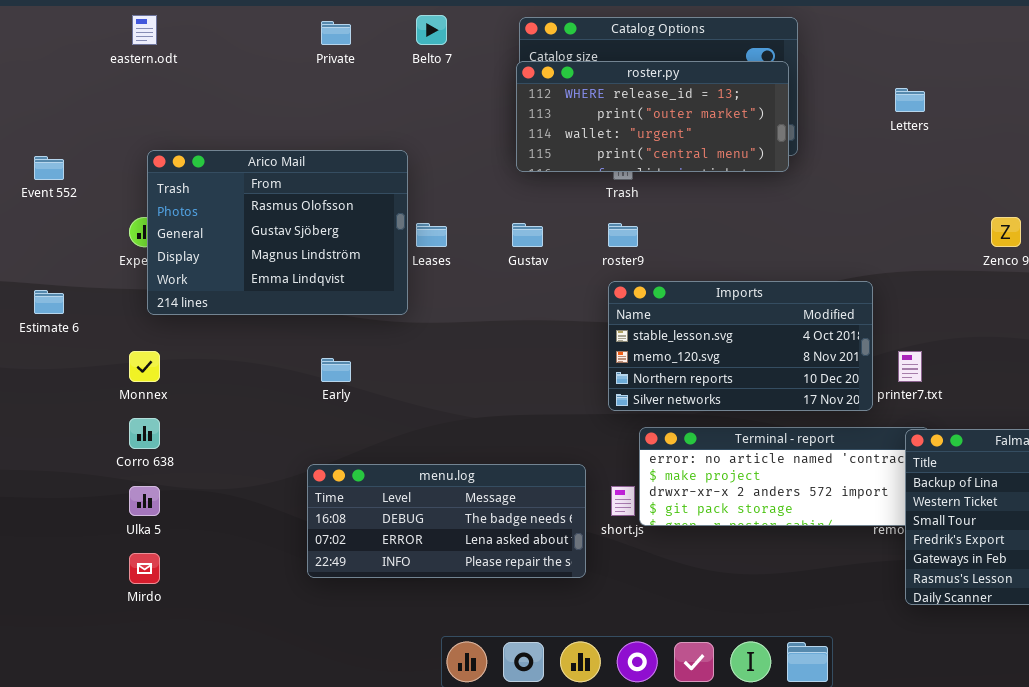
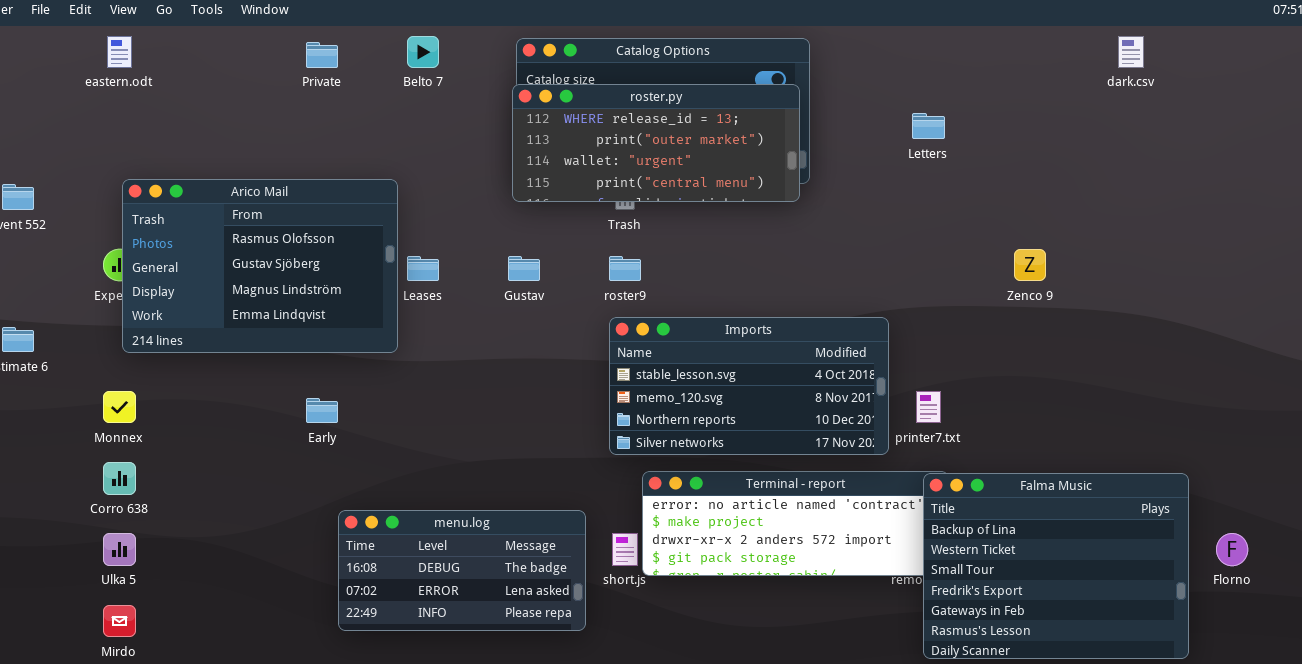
menu.log: [307,464,586,578] -> [338,510,586,631], resized

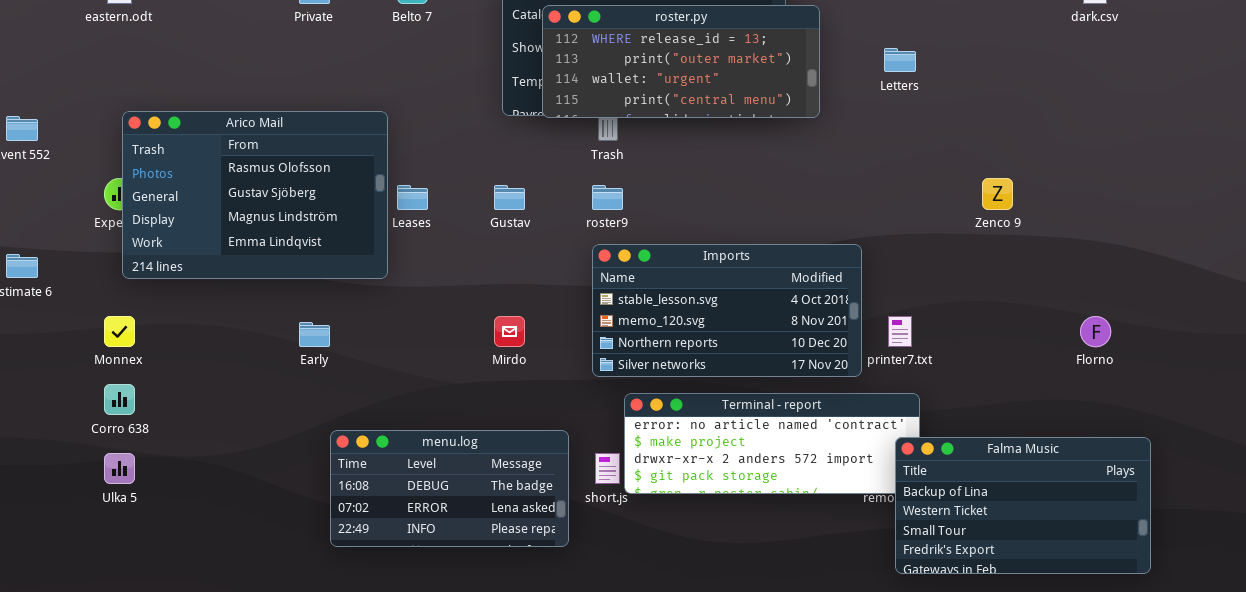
roster.py: [512,84,800,202] -> [542,5,820,118], moved
Falma Music: [923,473,1189,659] -> [895,437,1151,574], resized
Florno: [1216,533,1248,566] -> [1080,316,1111,347], moved
Mirdo: [103,605,136,637] -> [494,316,525,347], moved

